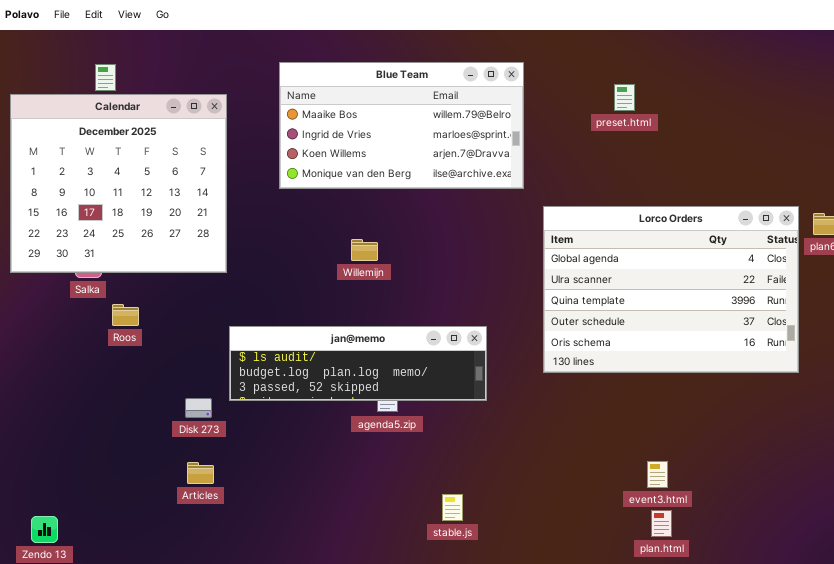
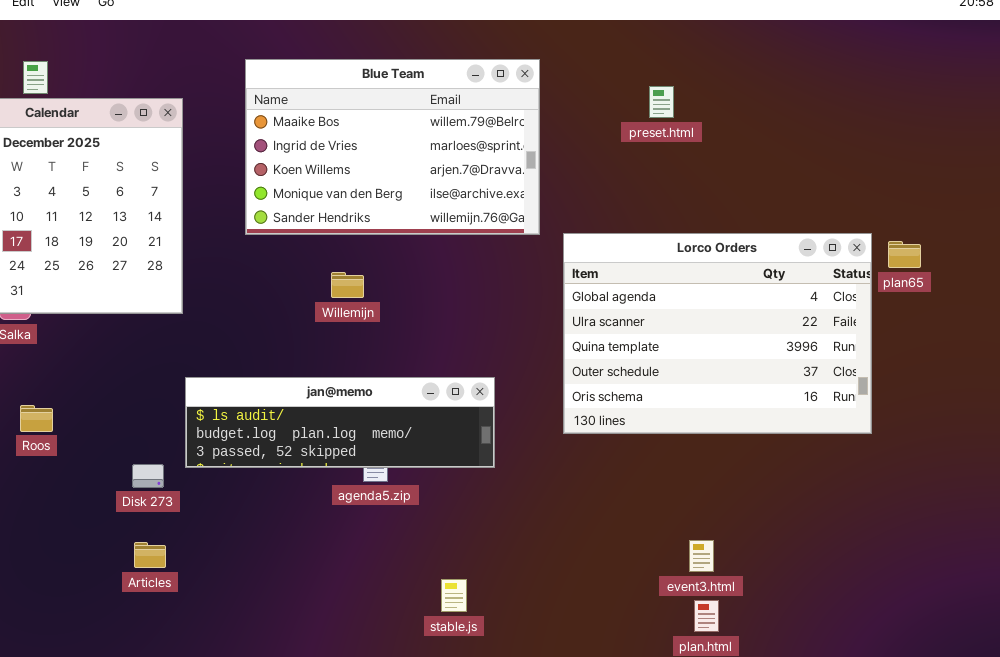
Blue Team: [279,62,524,189] -> [245,59,540,235], resized
Roos: [112,304,139,326] -> [20,405,53,432], moved

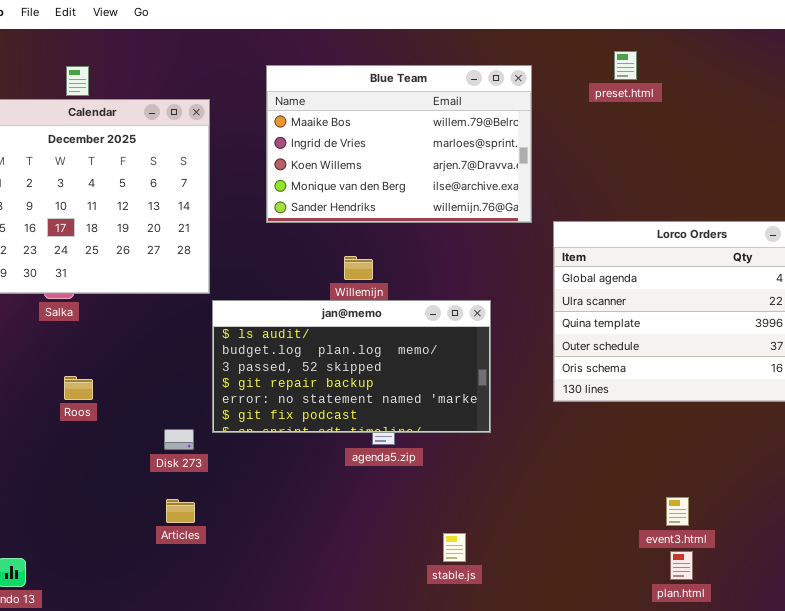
preset.html: [649,86,674,118] -> [614,51,637,80], moved
jan@memo: [185,377,495,468] -> [212,300,491,433], resized

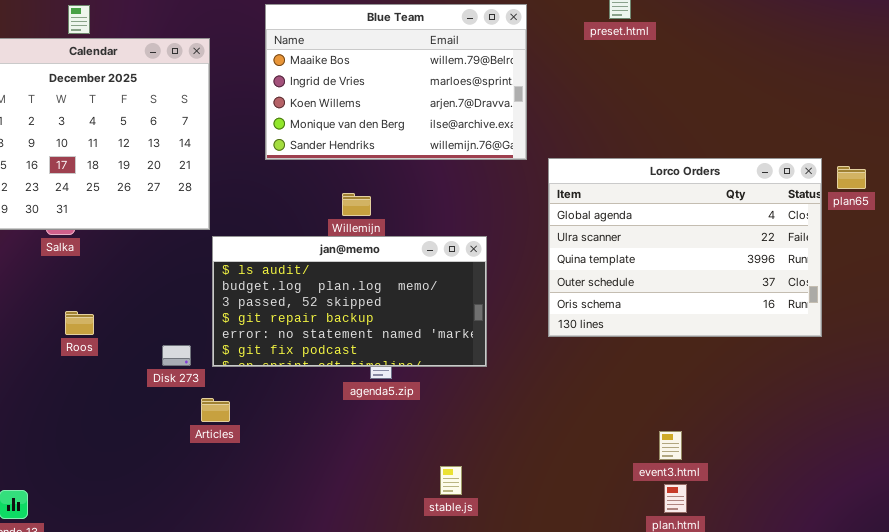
Disk 273: [164,429,194,450] -> [162,345,191,366], moved
Articles: [166,499,195,523] -> [201,398,230,422], moved

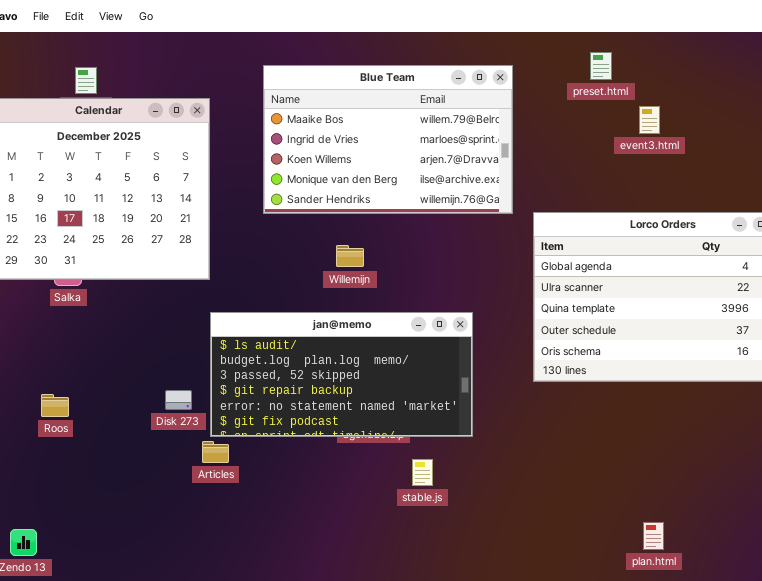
jan@memo: [212,236,487,367] -> [210,312,473,437], moved
Roos: [65,311,94,335] -> [41,394,69,417], moved
event3.html: [659,431,682,460] -> [639,106,660,134], moved
stable.js: [440,466,462,495] -> [412,459,433,486], moved

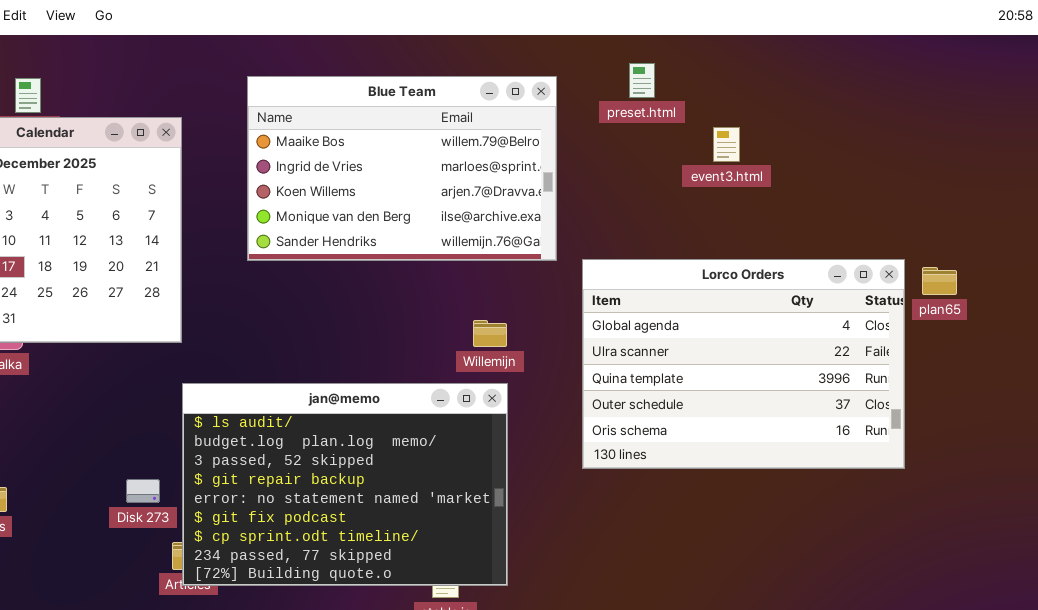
preset.html: [590,52,612,80] -> [629,63,655,98], moved
Willemijn: [336,245,364,267] -> [473,320,507,347], moved
jan@memo: [210,312,473,437] -> [182,383,508,586], resized

